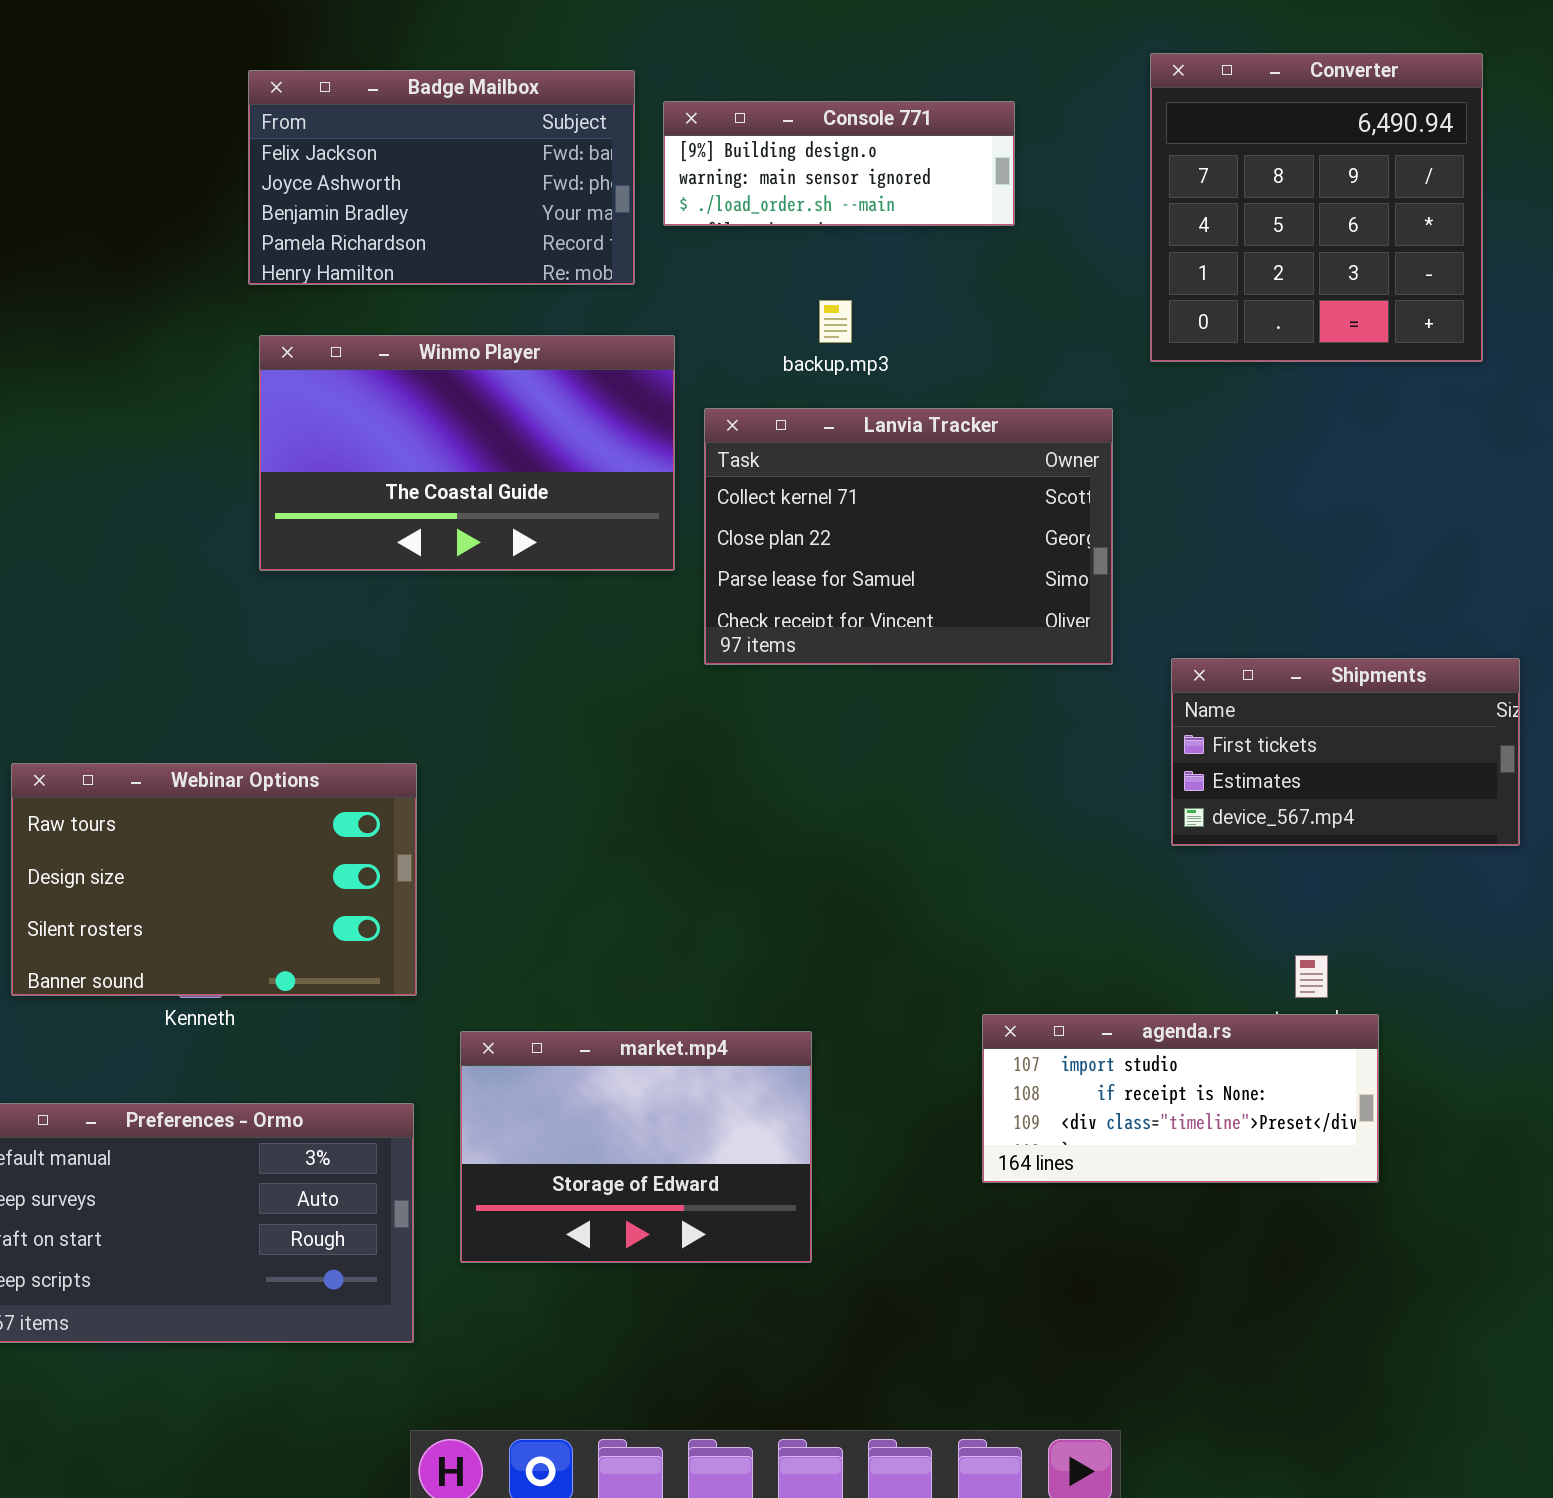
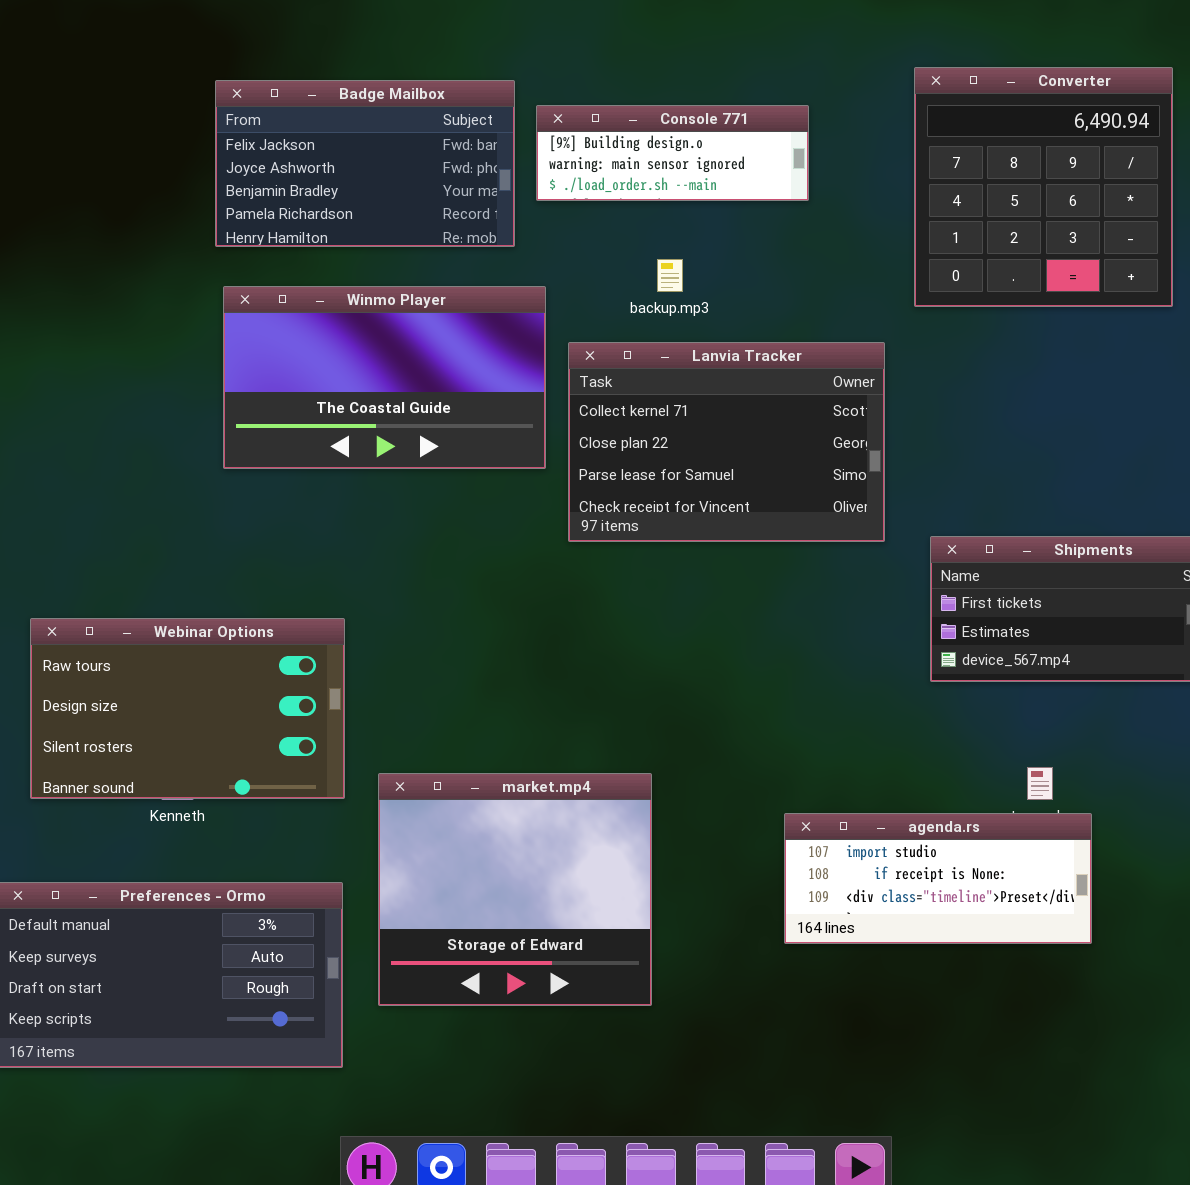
market.mp4: [460,1031,812,1263] -> [378,773,652,1006], resized

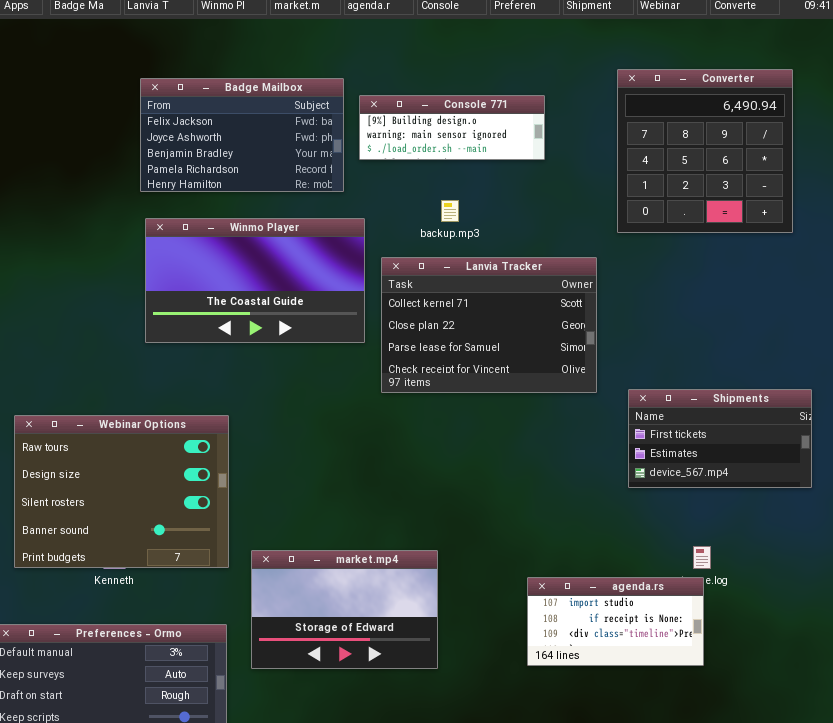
Webinar Options: [30,618,345,799] -> [14,415,229,568], resized
market.mp4: [378,773,652,1006] -> [251,550,438,669], resized
agenda.rs: [784,813,1092,944] -> [527,577,704,666], resized

